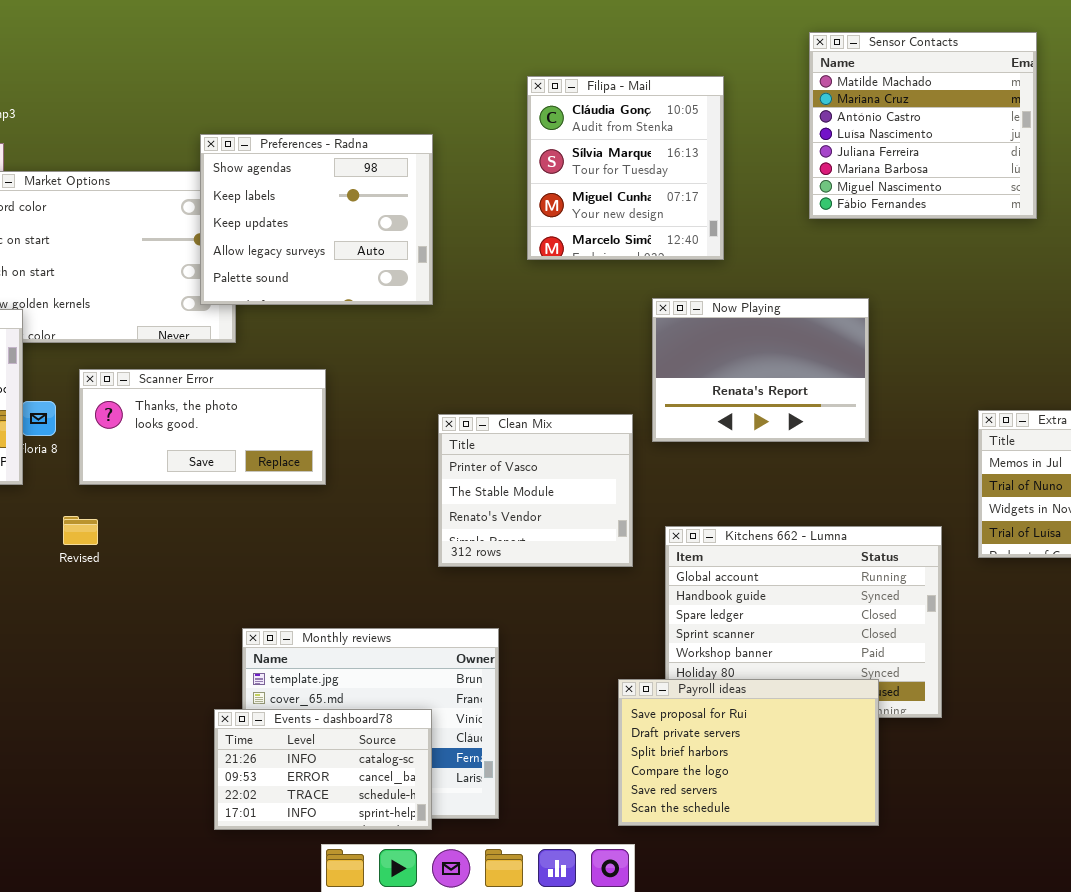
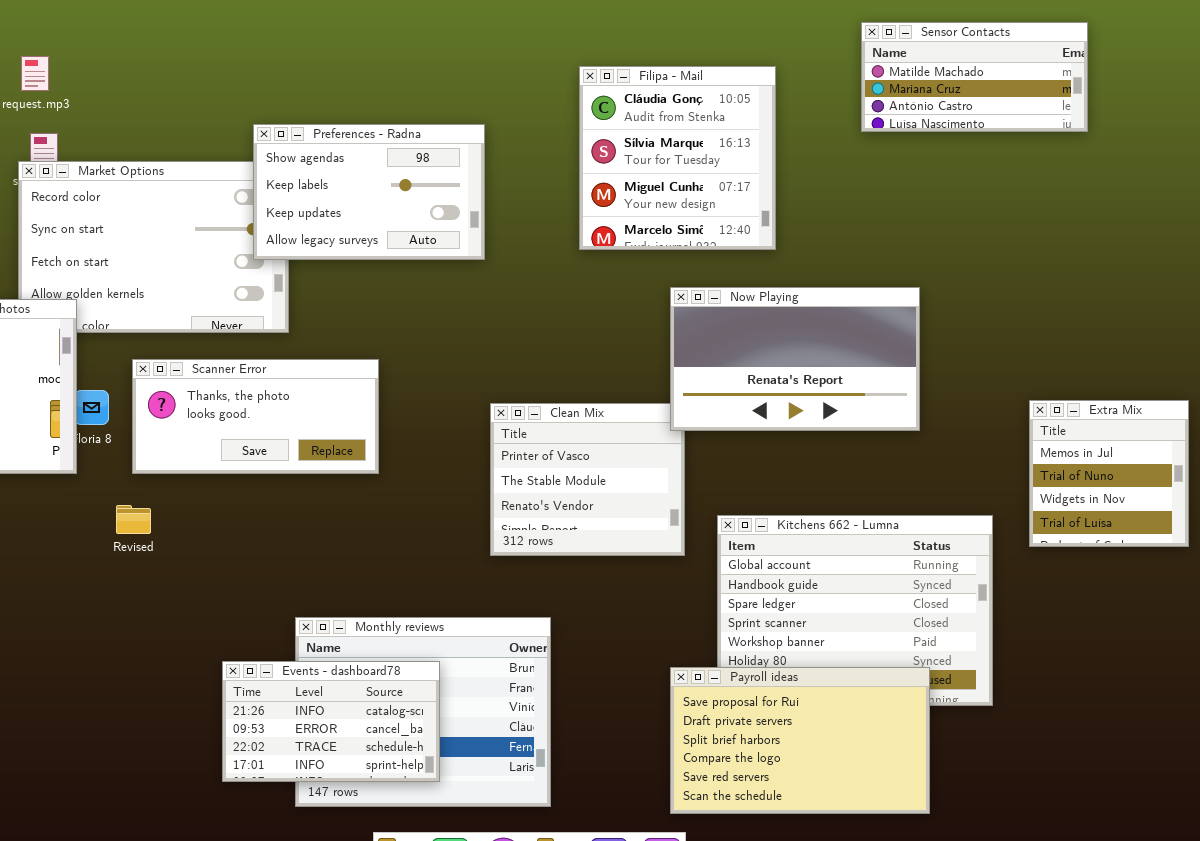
Sensor Contacts: [809,32,1037,219] -> [861,22,1088,132], resized
Preferences - Radna: [200,134,433,305] -> [253,124,485,260], resized
Now Playing: [652,298,869,442] -> [670,287,920,431], resized
Events - dashboard78: [214,709,432,830] -> [222,661,440,782], moved

